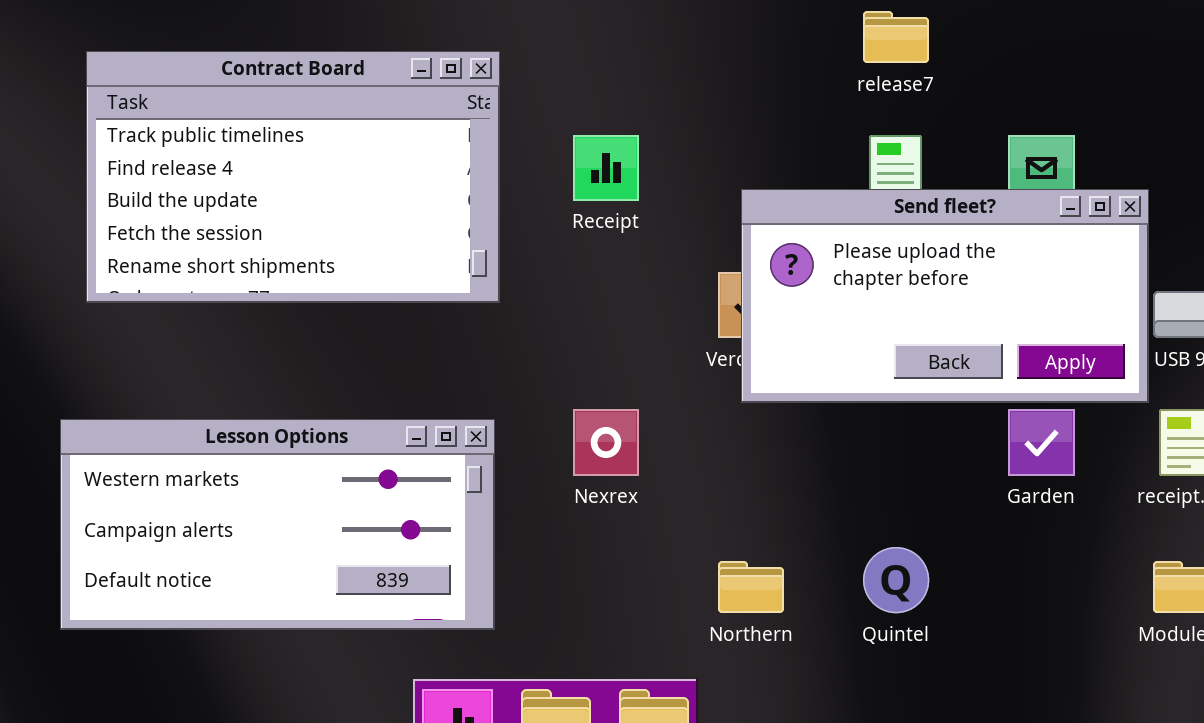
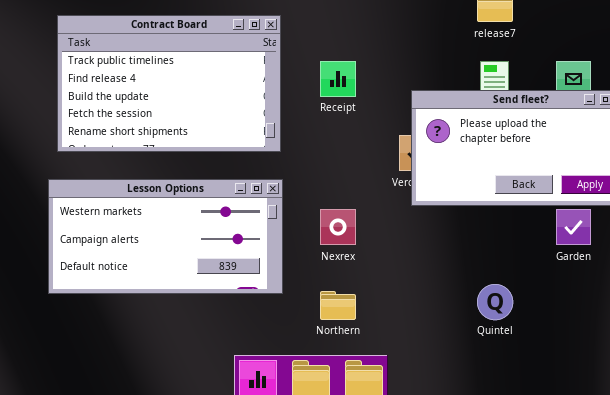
Lesson Options: [60,419,495,630] -> [48,179,283,294], moved
Northern: [718,561,784,613] -> [320,291,356,320], moved

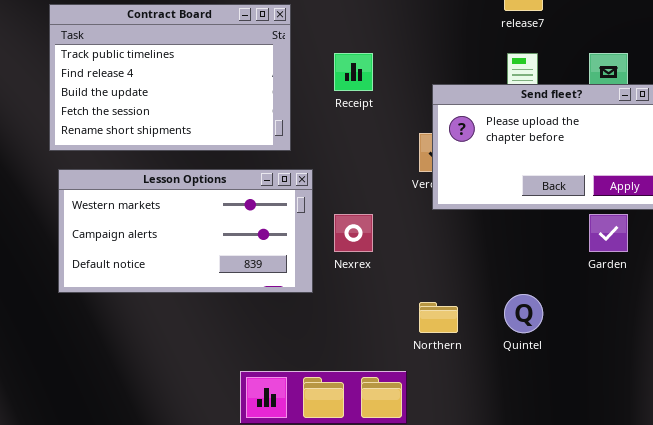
Lesson Options: [48,179,283,294] -> [58,169,313,293], moved
Northern: [320,291,356,320] -> [419,302,458,333], moved

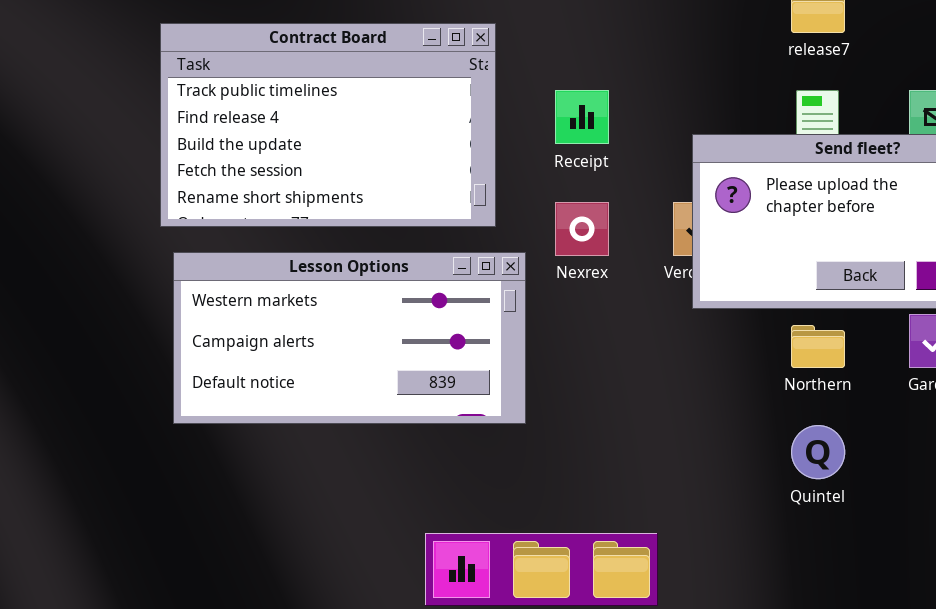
Nexrex: [334,214,373,252] -> [555,202,609,256], moved
Northern: [419,302,458,333] -> [791,325,845,368], moved

